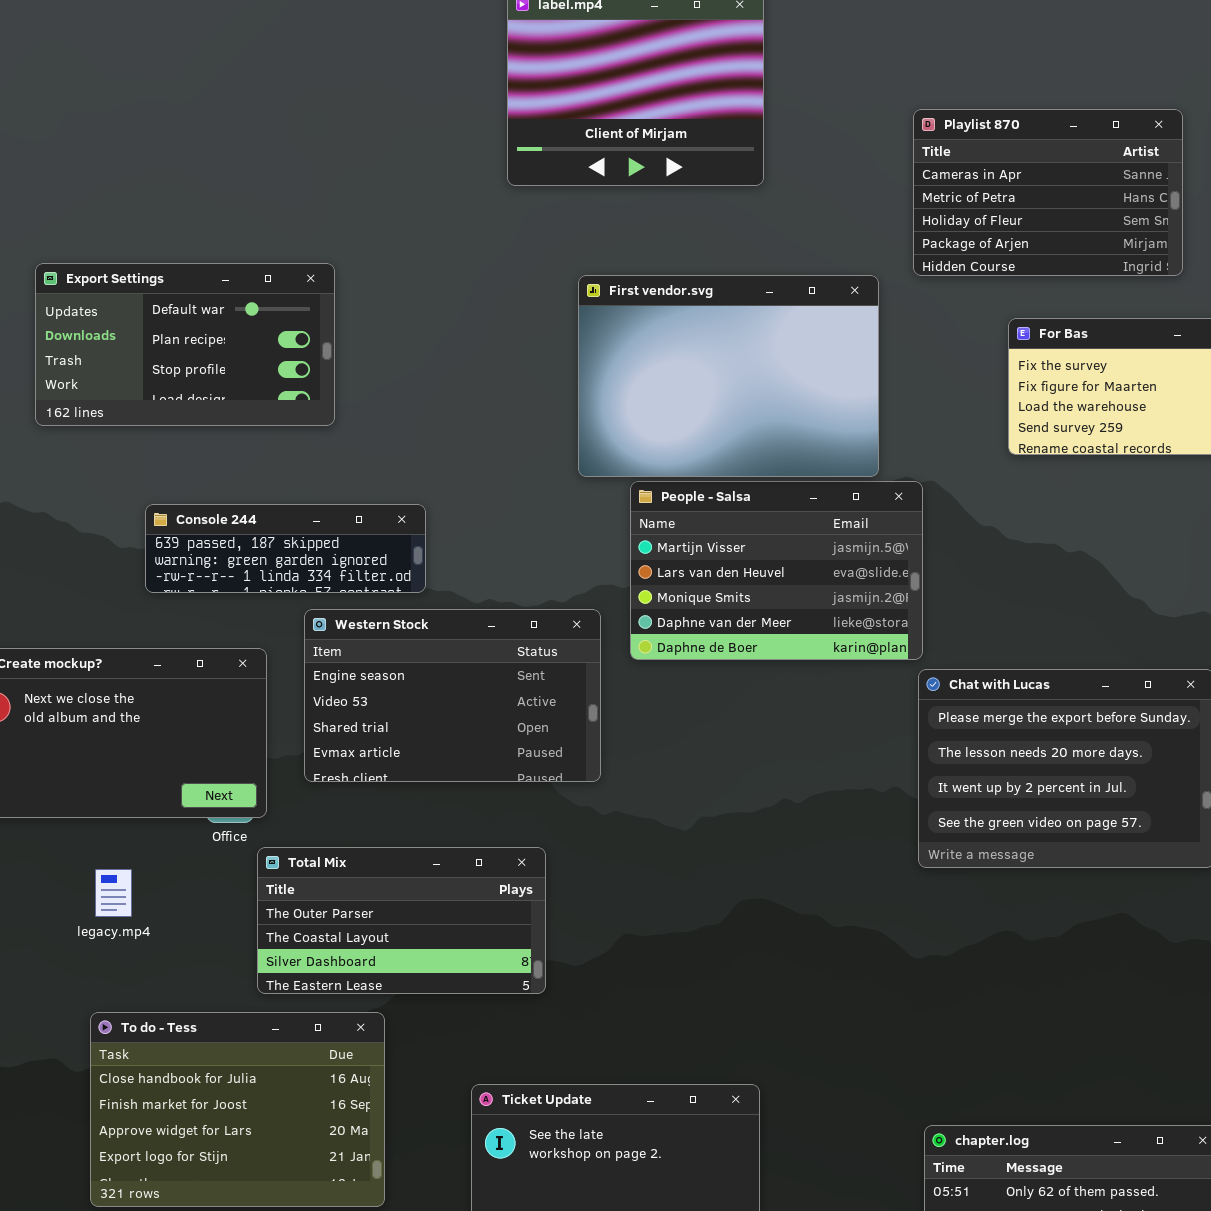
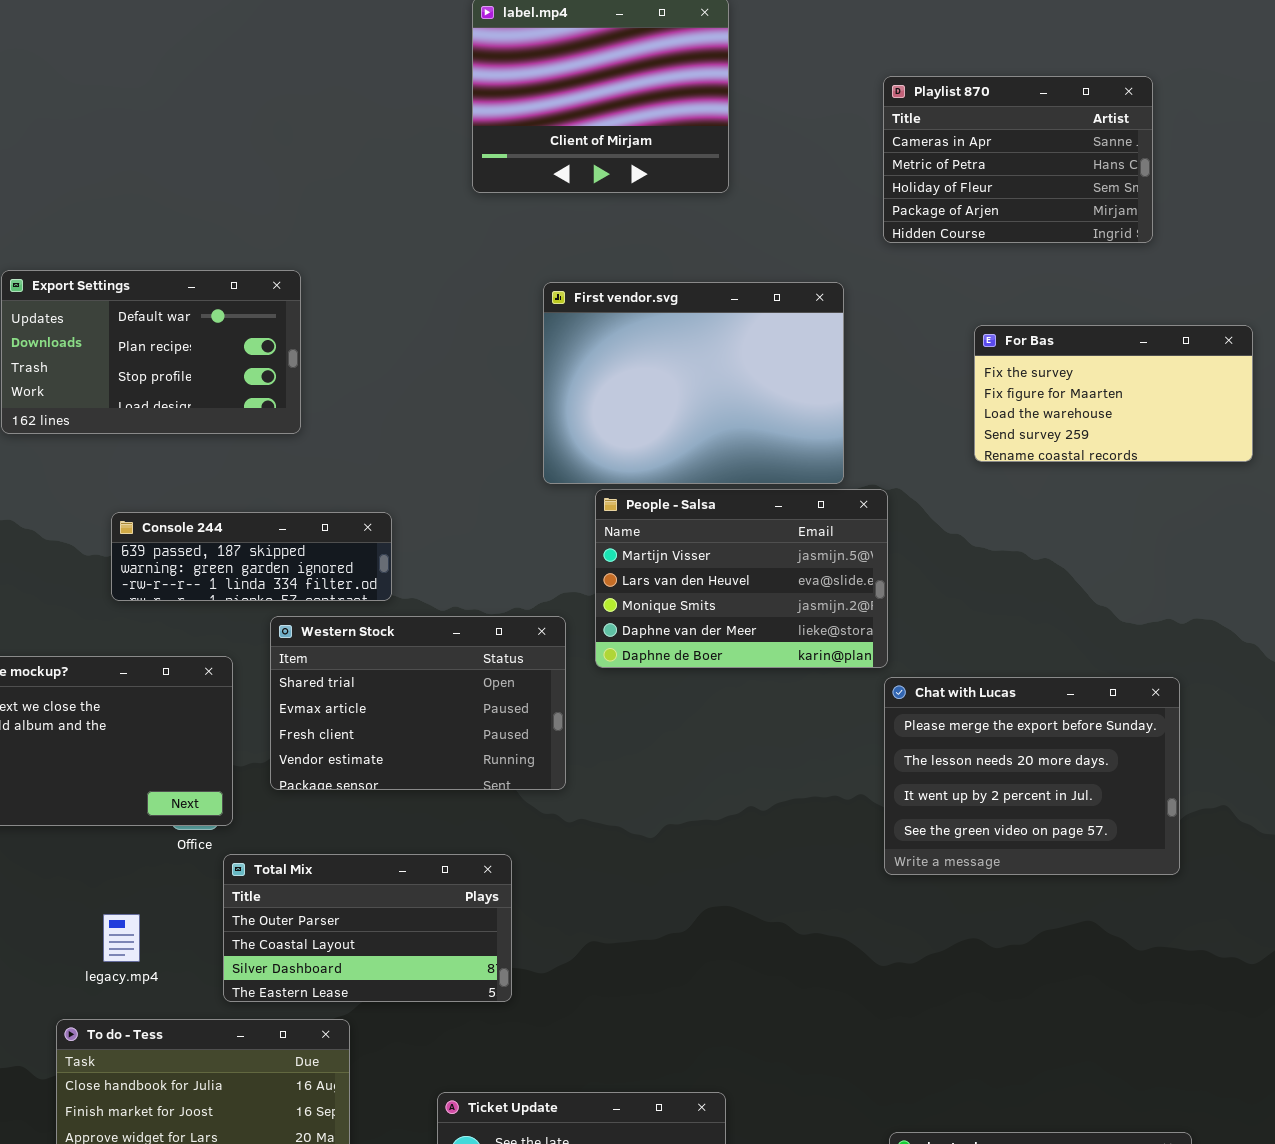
Playlist 870: [913,109,1183,276] -> [883,76,1153,243], moved
Western Stock: [304,609,601,782] -> [270,616,566,790], scrolled down 2 rows
legacy.mp4: [95,869,132,917] -> [103,914,140,962], moved

